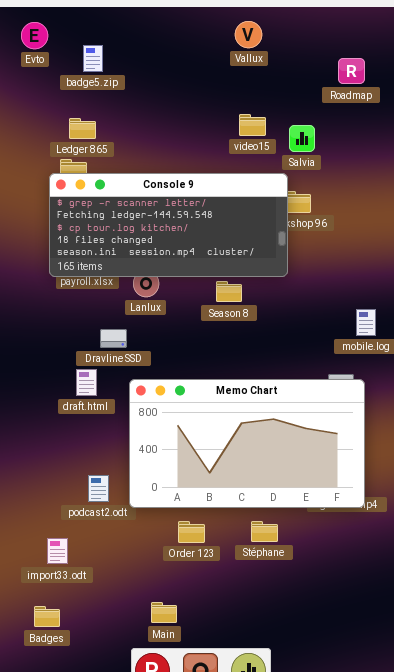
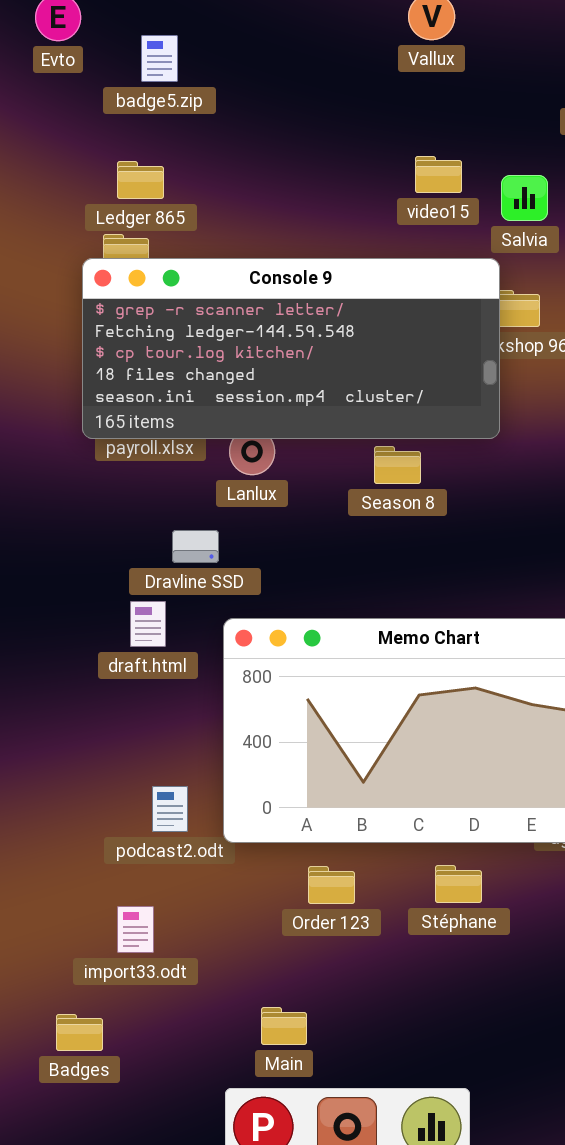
import33.odt: [47,538,68,564] -> [117,906,154,953], moved

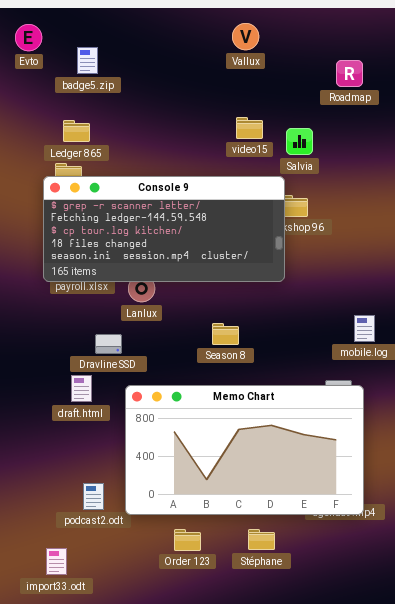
Season 8: [374,446,421,484] -> [212,323,239,345], moved
import33.odt: [117,906,154,953] -> [46,548,67,575], moved

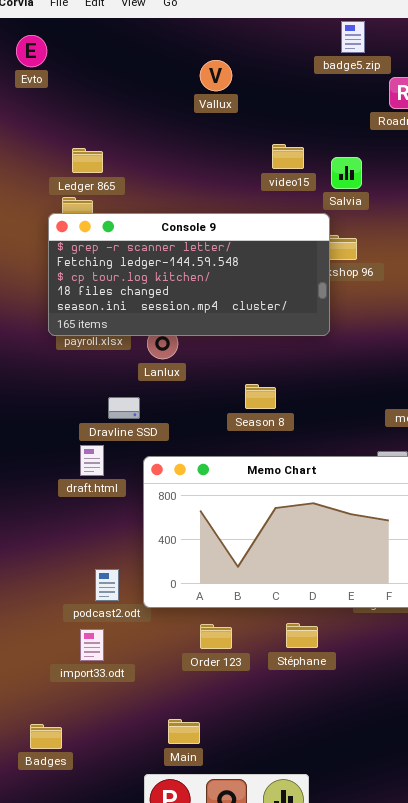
Vallux: [232,23,259,50] -> [200,60,232,91], moved
badge5.zip: [77,47,98,74] -> [341,21,365,53], moved
import33.odt: [46,548,67,575] -> [80,629,104,661], moved

